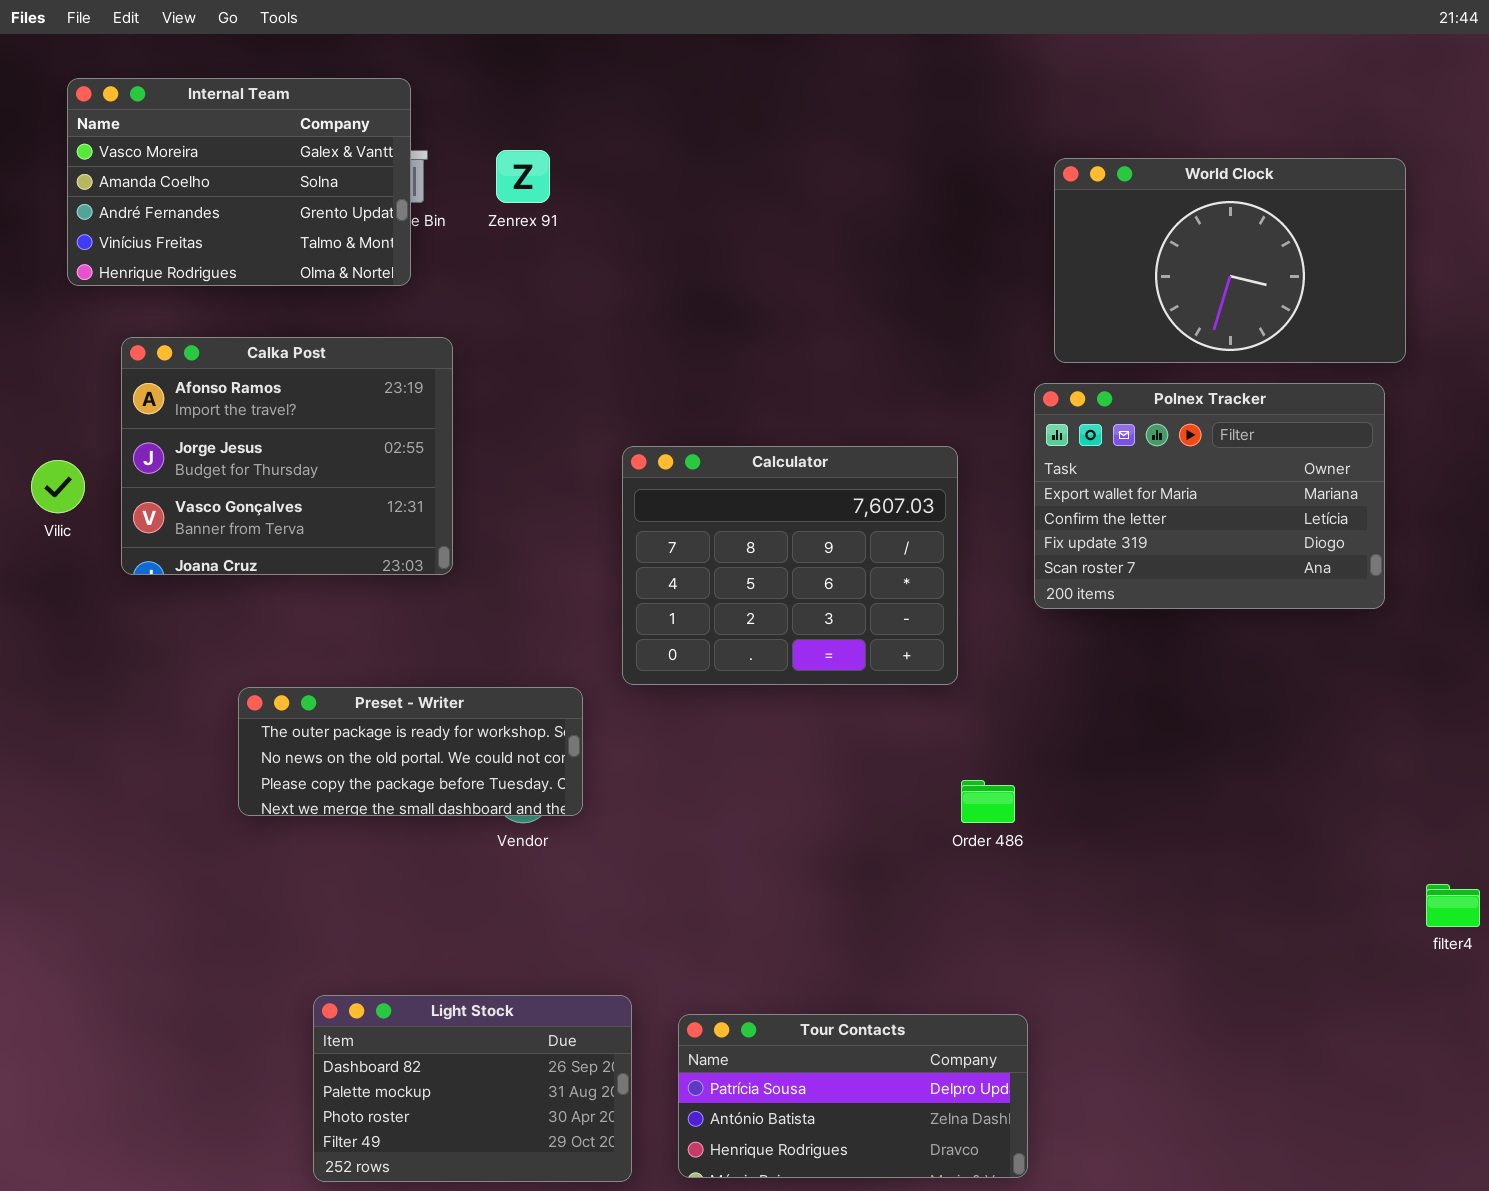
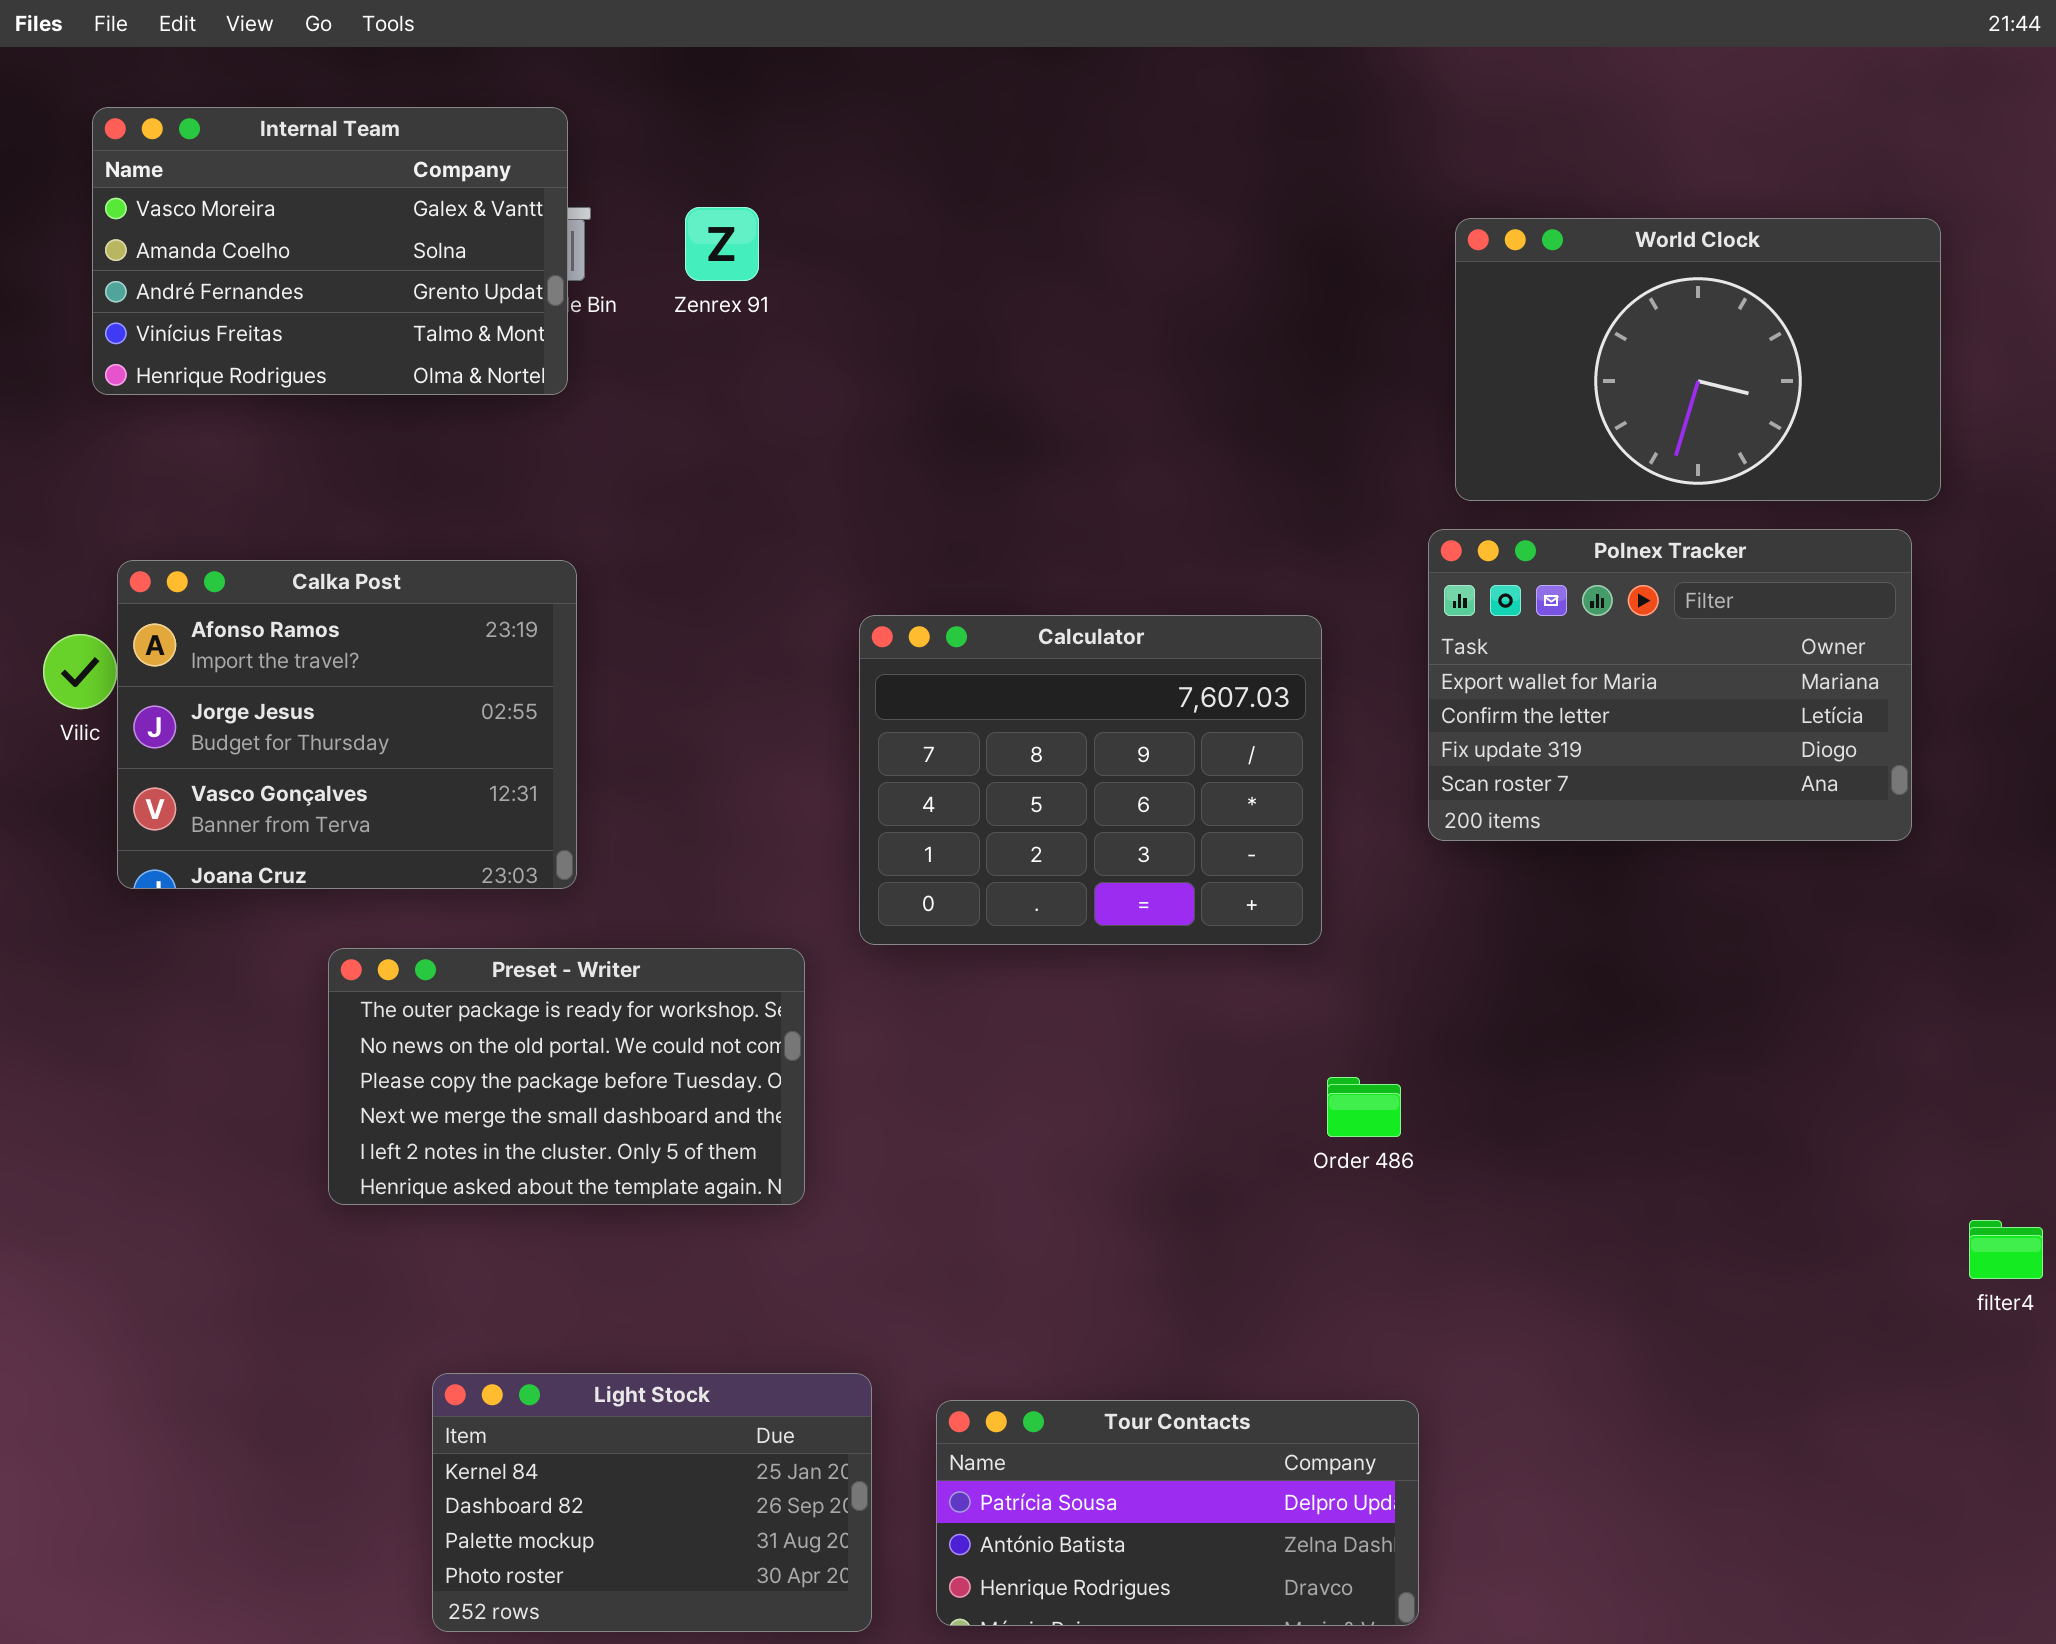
Calka Post: [121,337,453,575] -> [117,560,577,889], moved
Preset - Writer: [238,687,583,816] -> [328,948,805,1205], resized
Light Stock: [313,995,632,1182] -> [432,1373,872,1632], scrolled up 1 row

